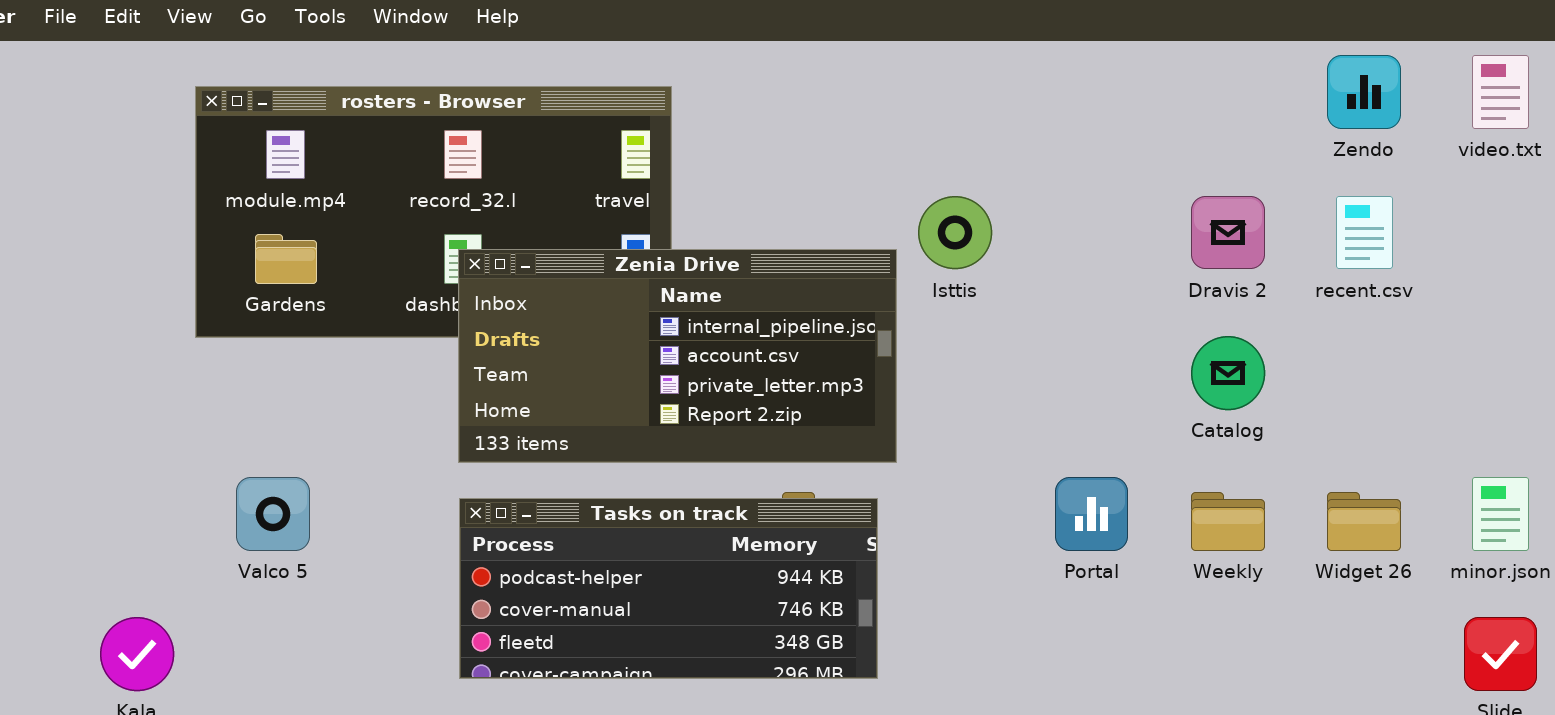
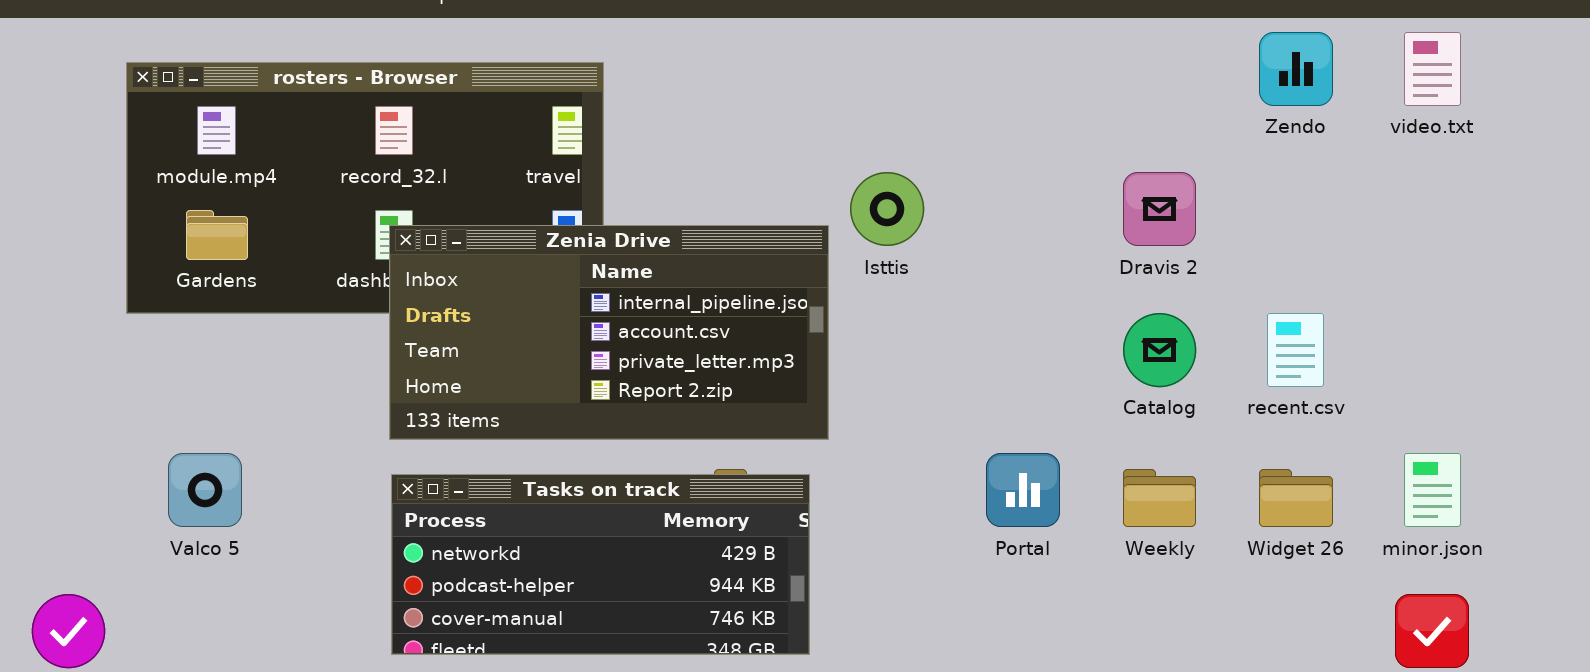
recent.csv: [1336,196,1393,269] -> [1267,313,1324,387], moved
Tasks on track: [459,498,878,679] -> [391,474,810,655], scrolled up 1 row

